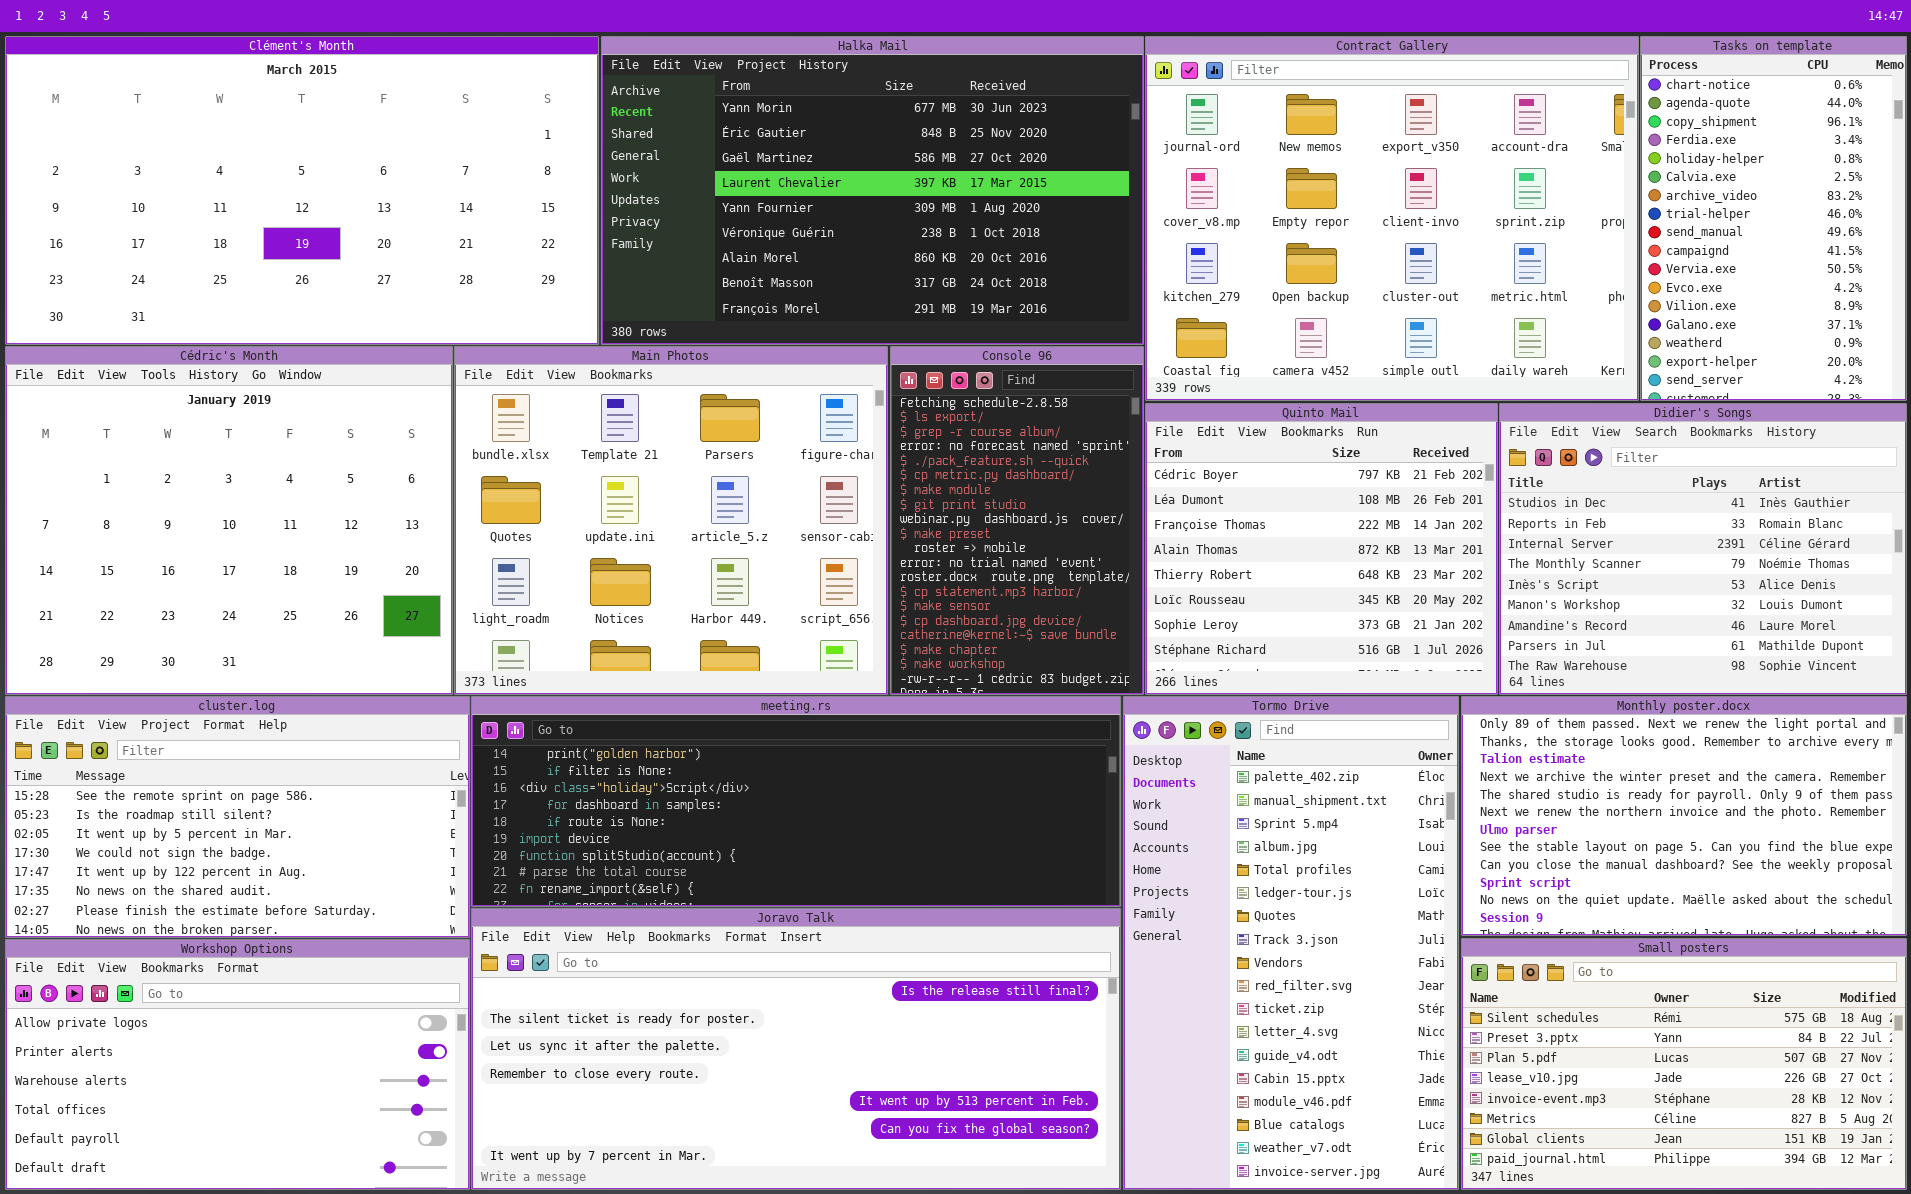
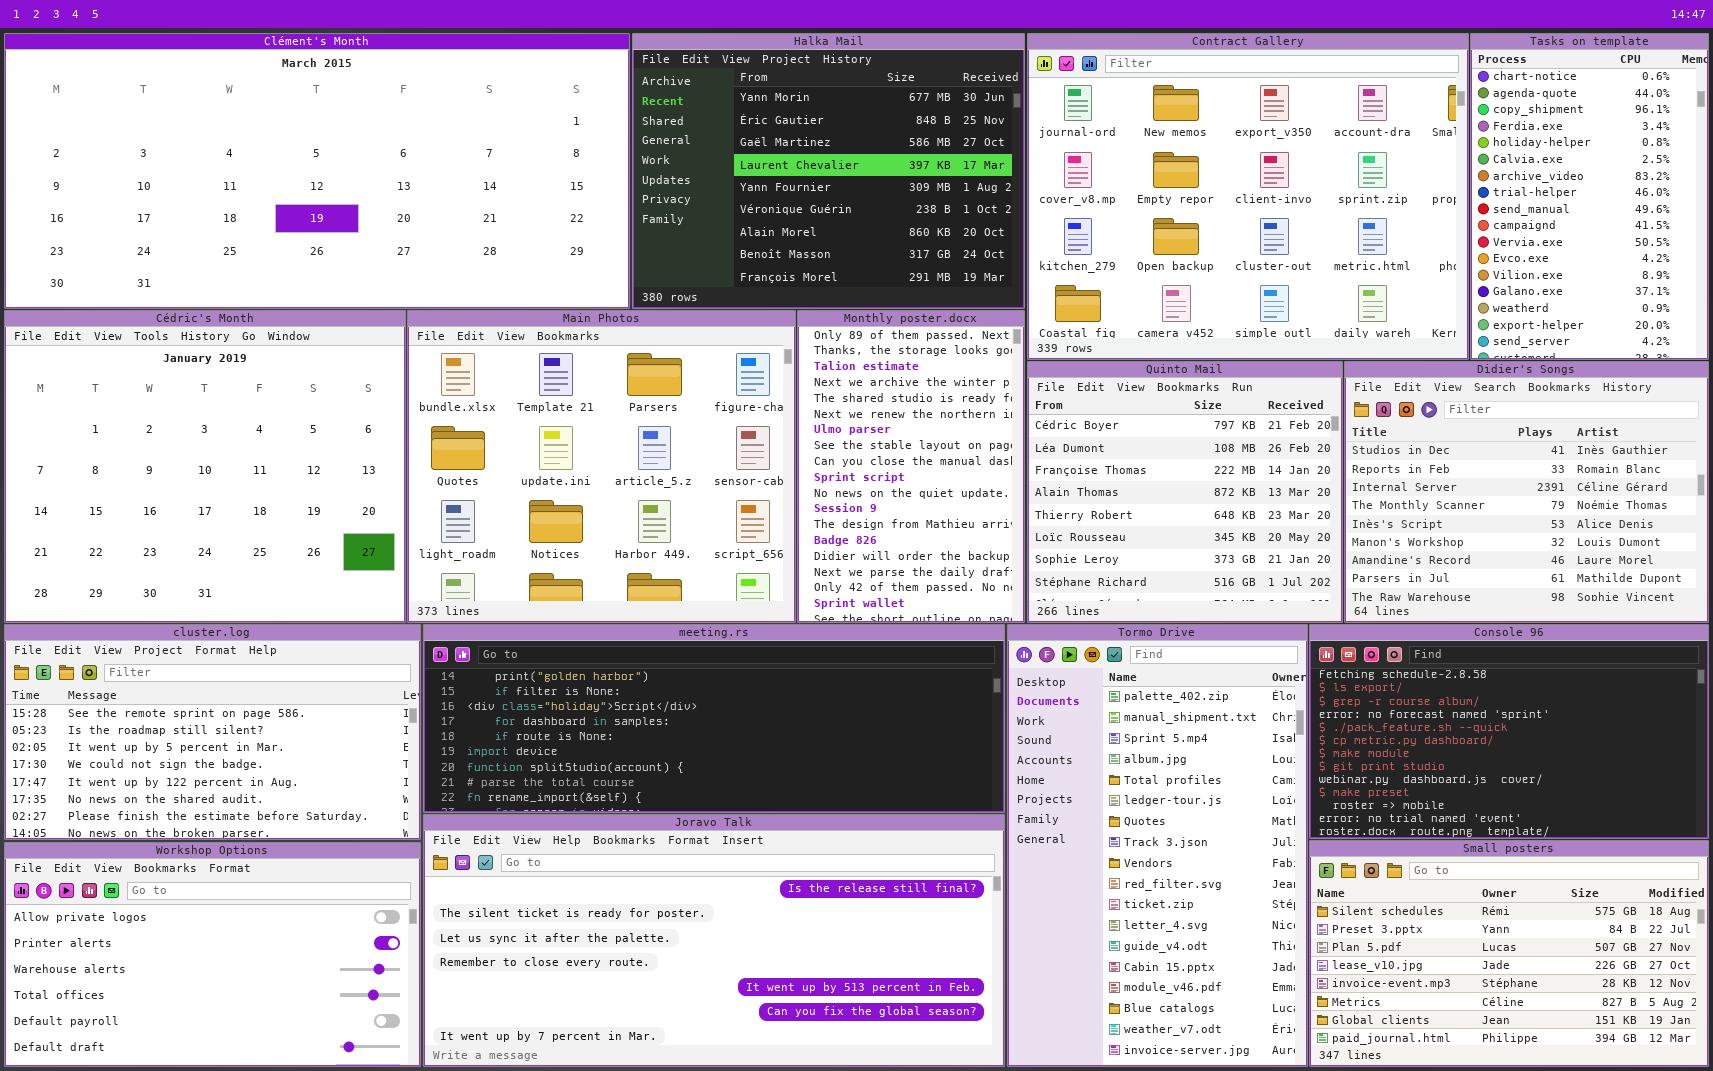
Clément's Month: [5,36,599,345] -> [4,33,630,309], resized
Halka Mail: [601,36,1144,345] -> [632,33,1025,309], resized
Console 96: [890,346,1144,695] -> [1309,624,1709,839], moved, resized
Monthly poster.docx: [1461,696,1907,936] -> [797,310,1025,623], moved, resized

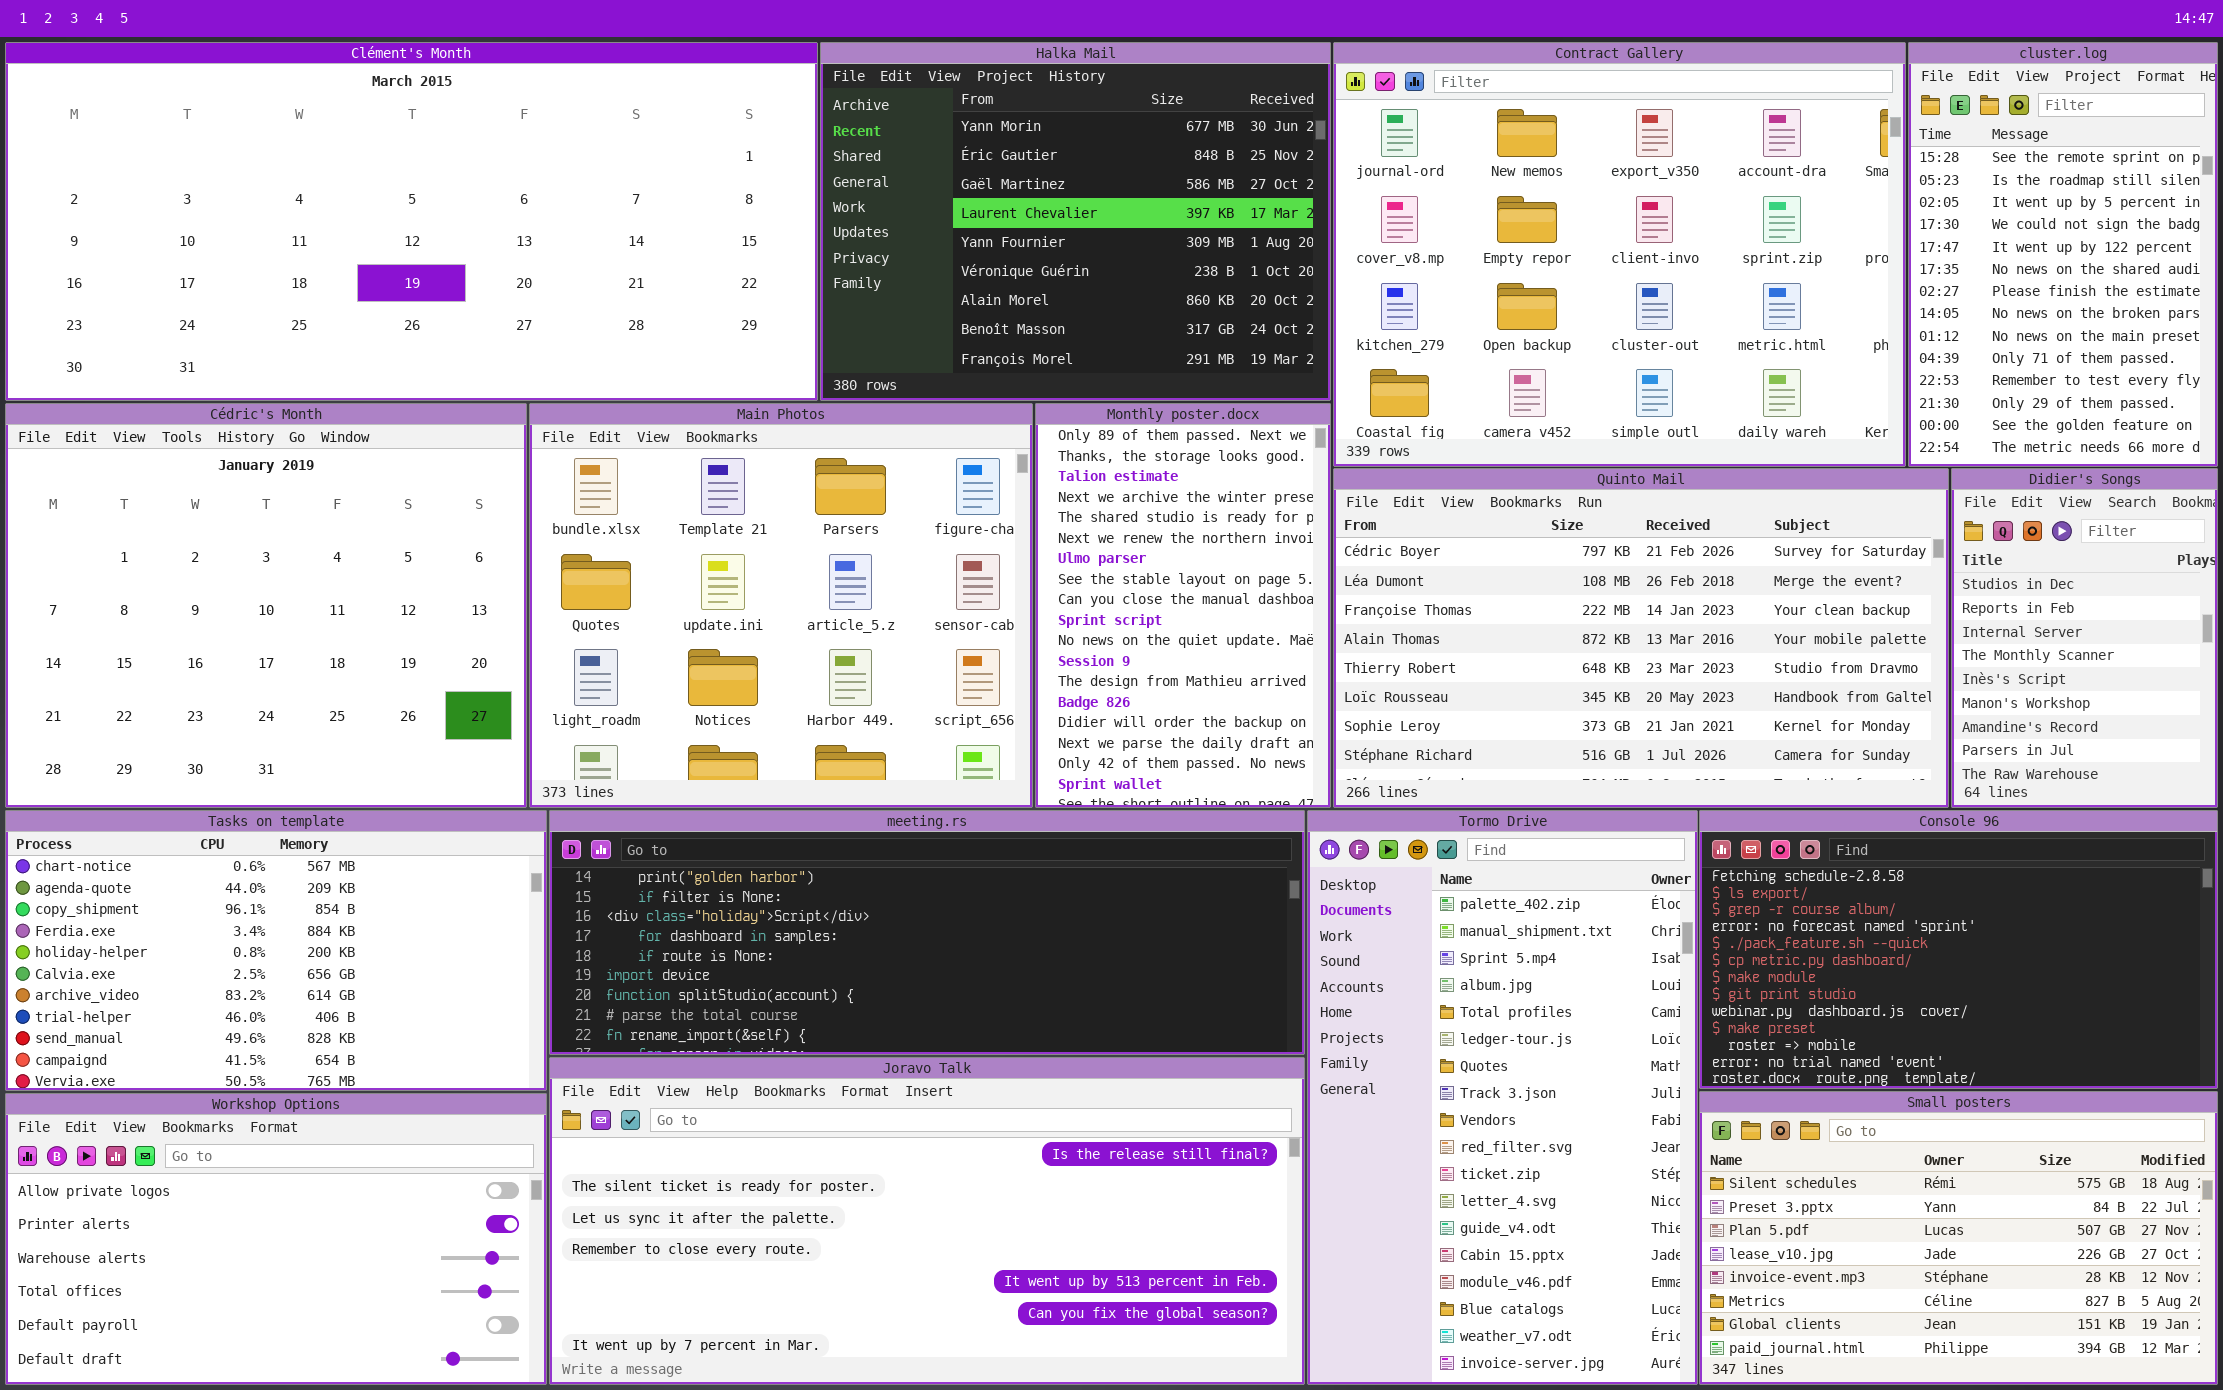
Tasks on template: [1470,33,1709,360] -> [5,810,547,1091], moved, resized
Quinto Mail: [1027,361,1343,623] -> [1333,468,1949,808], resized
Didier's Songs: [1344,361,1709,623] -> [1951,468,2218,808], resized
cluster.log: [4,624,421,840] -> [1908,42,2218,467], moved, resized

